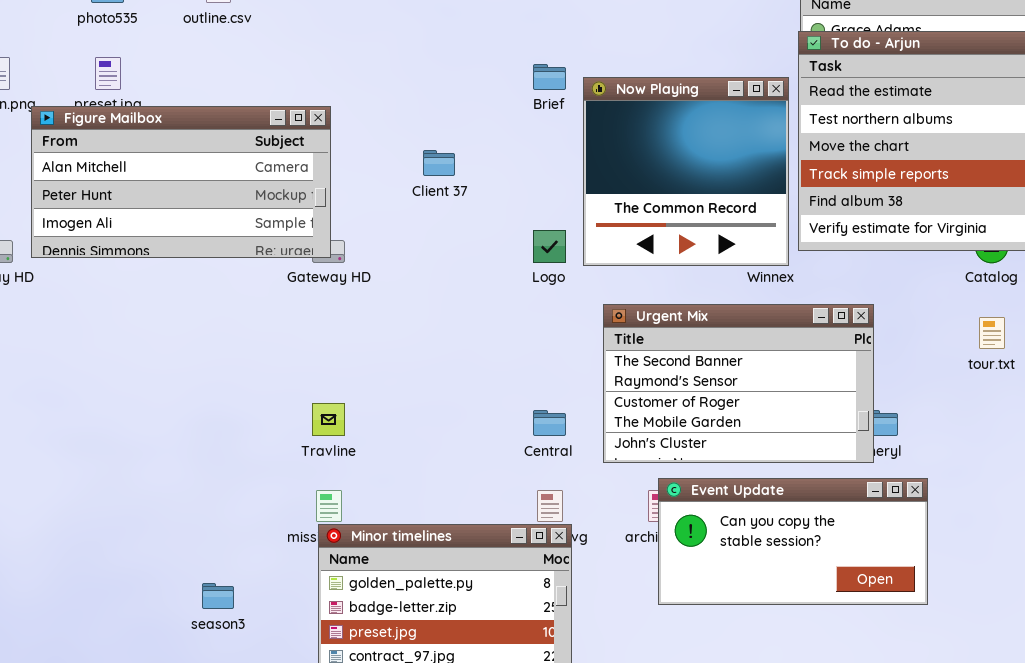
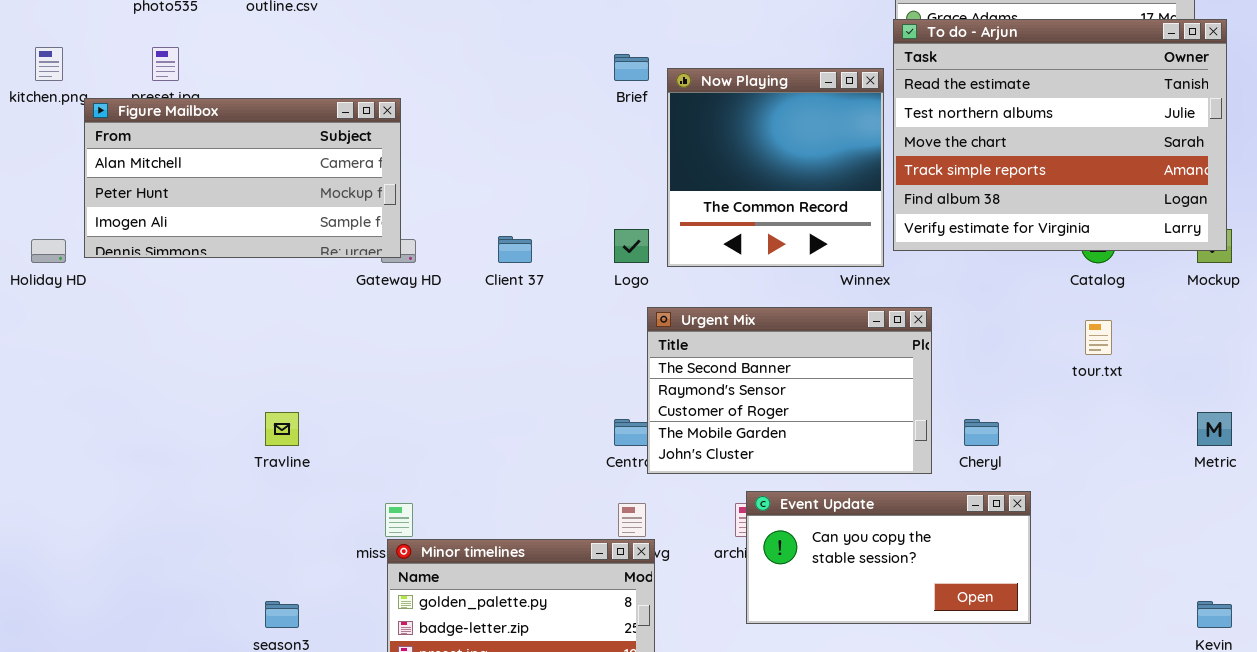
Client 37: [423,150,455,176] -> [498,236,532,263], moved
Urgent Mix: [603,304,874,463] -> [647,307,932,474], moved
Travline: [312,403,345,436] -> [265,412,299,446], moved

